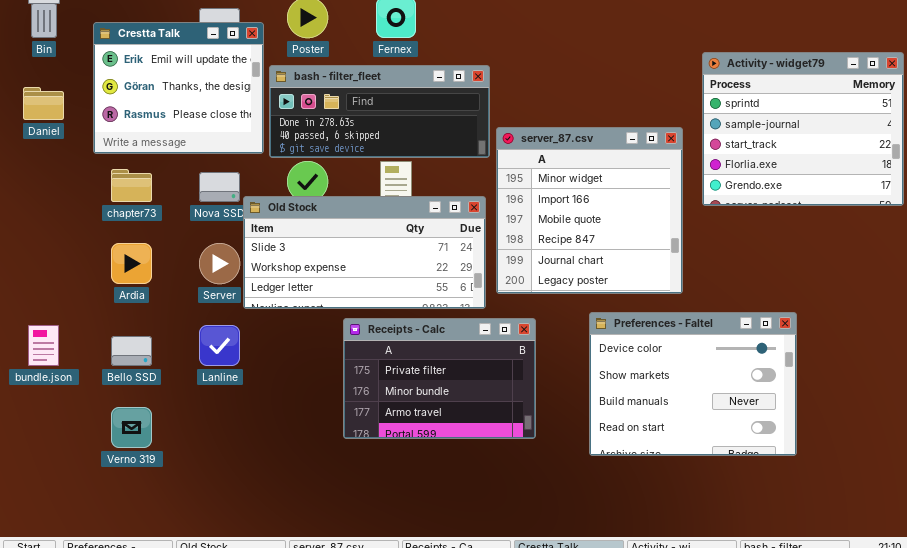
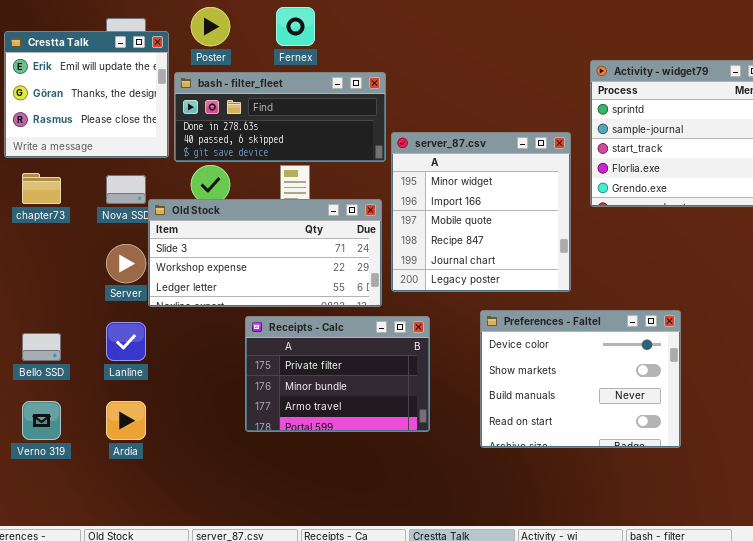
Ardia: [111,243,152,284] -> [106,401,146,440], moved

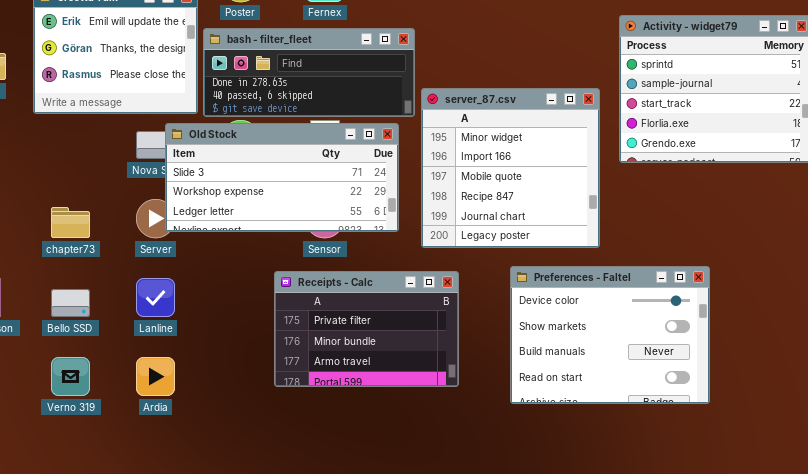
chapter73: [22,173,61,204] -> [51,207,90,238], moved
Old Stock: [148,199,382,307] -> [165,123,399,232], moved

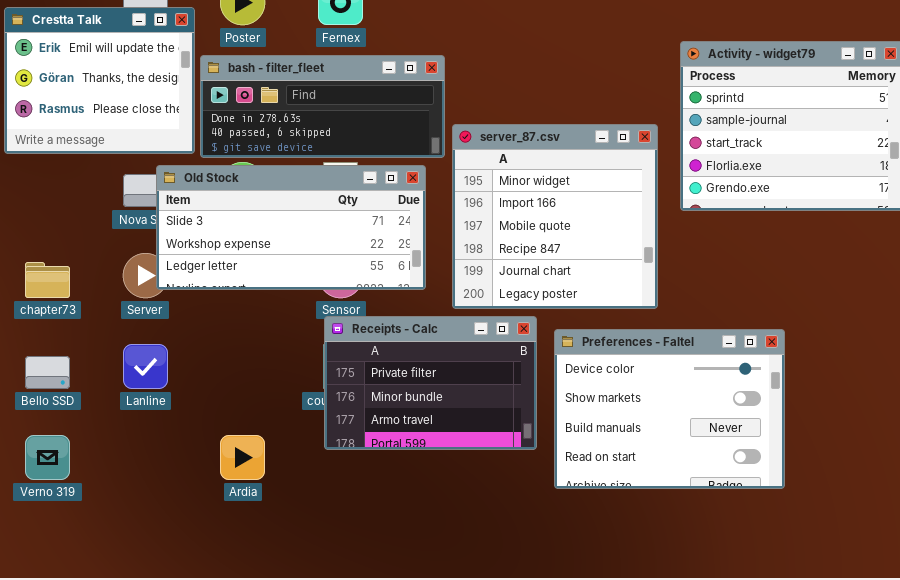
Receipts - Calc: [274,271,459,387] -> [324,316,537,450], moved
Ardia: [136,357,175,396] -> [220,435,265,480], moved

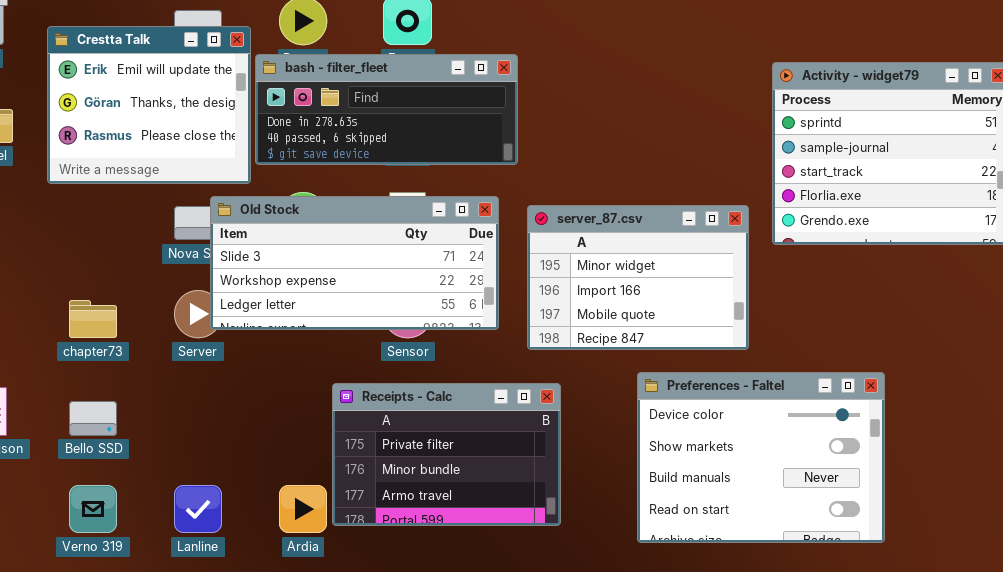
bash - filter_fleet: [200,55,445,158] -> [255,54,518,165], moved
server_87.csv: [452,124,658,309] -> [527,205,749,350], resized
Receipts - Calc: [324,316,537,450] -> [332,383,561,526], moved
Lanline: [123,344,168,389] -> [174,485,222,533], moved

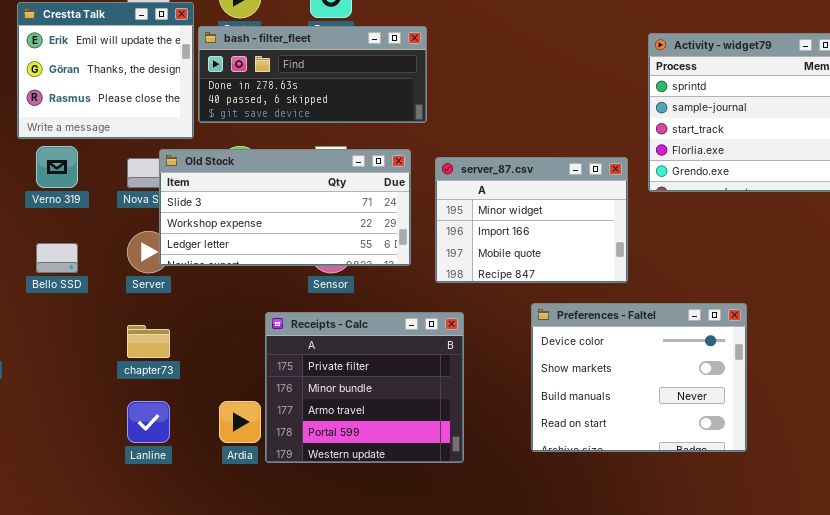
chapter73: [69,300,117,338] -> [127,325,170,358], moved
Receipts - Calc: [332,383,561,526] -> [265,312,464,463], resized
Bello SSD: [69,401,117,436] -> [36,243,78,273], moved
Verno 319: [69,485,117,533] -> [36,146,78,188], moved

